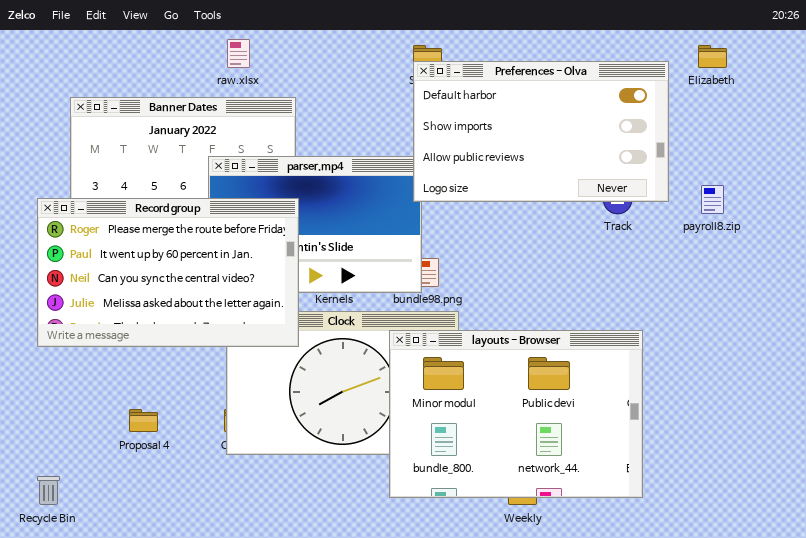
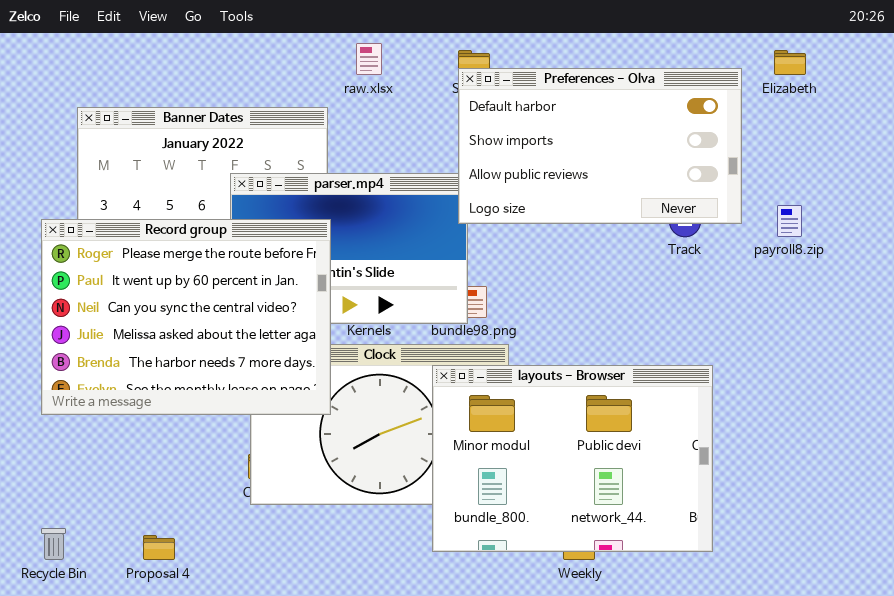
raw.xlsx: [227,39,250,68] -> [356,43,382,75], moved
Record group: [37,198,299,347] -> [41,219,331,415], resized
Proposal 4: [129,409,158,432] -> [143,535,175,560], moved

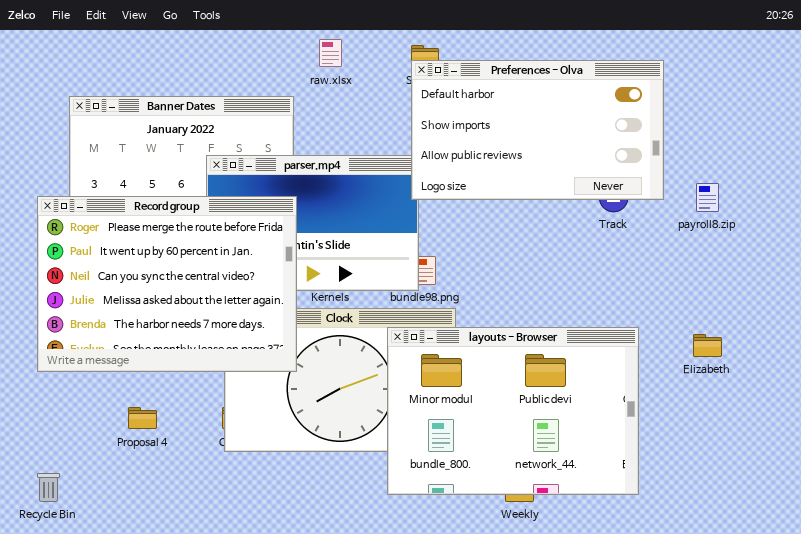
Elizabeth: [774,50,806,75] -> [693,334,722,357], moved
Proposal 4: [143,535,175,560] -> [128,407,157,429], moved

